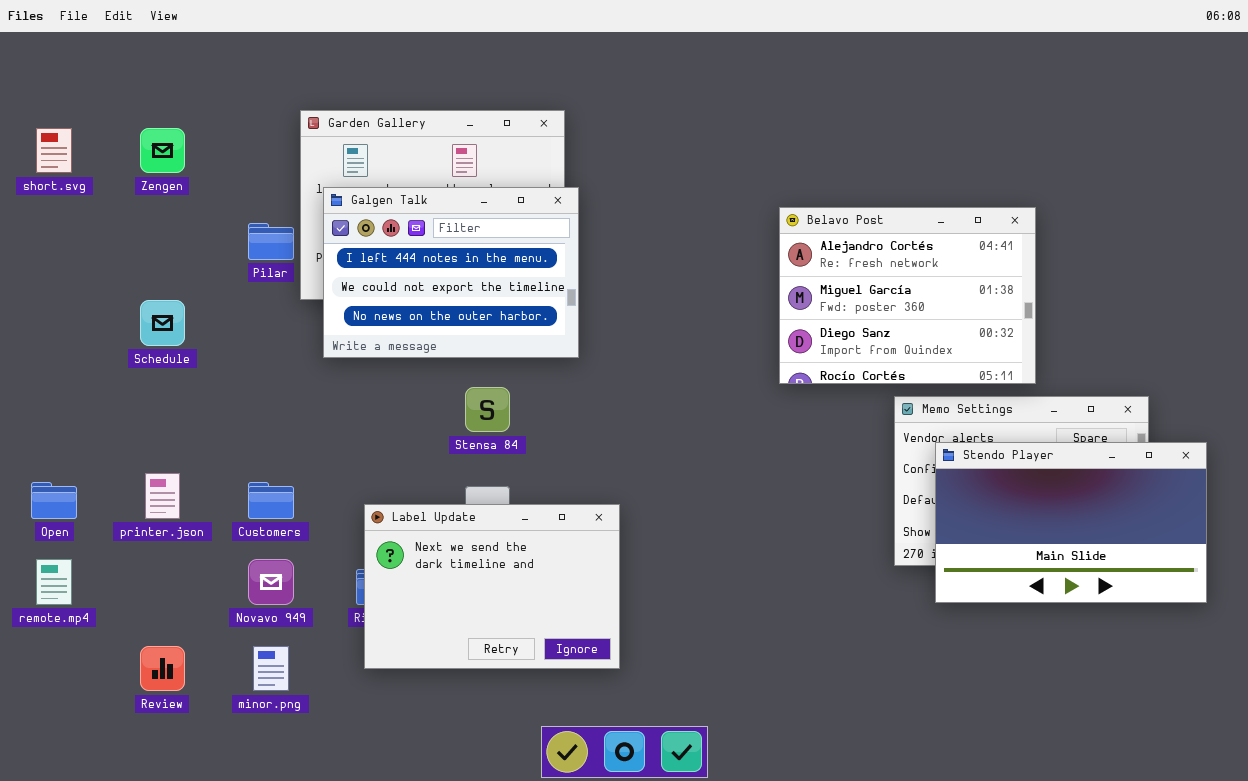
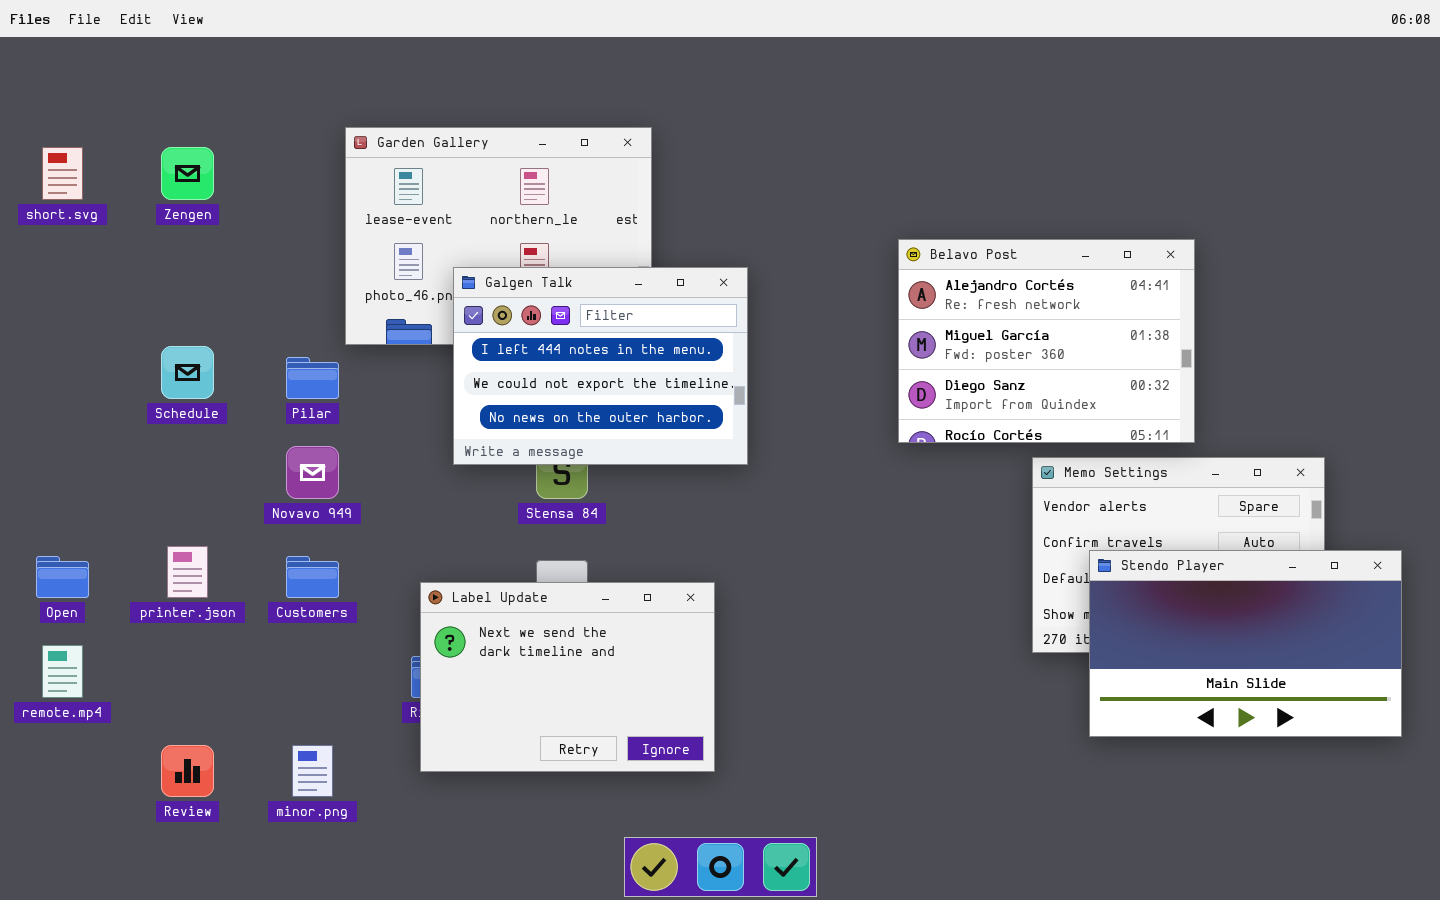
Galgen Talk: [323,187,579,358] -> [453,267,748,465], moved
Pilar: [248,223,294,260] -> [286,357,339,399], moved
Stendo Player: [935,442,1207,603] -> [1089,550,1402,737], moved
Novavo 949: [248,559,294,605] -> [286,446,339,499], moved

